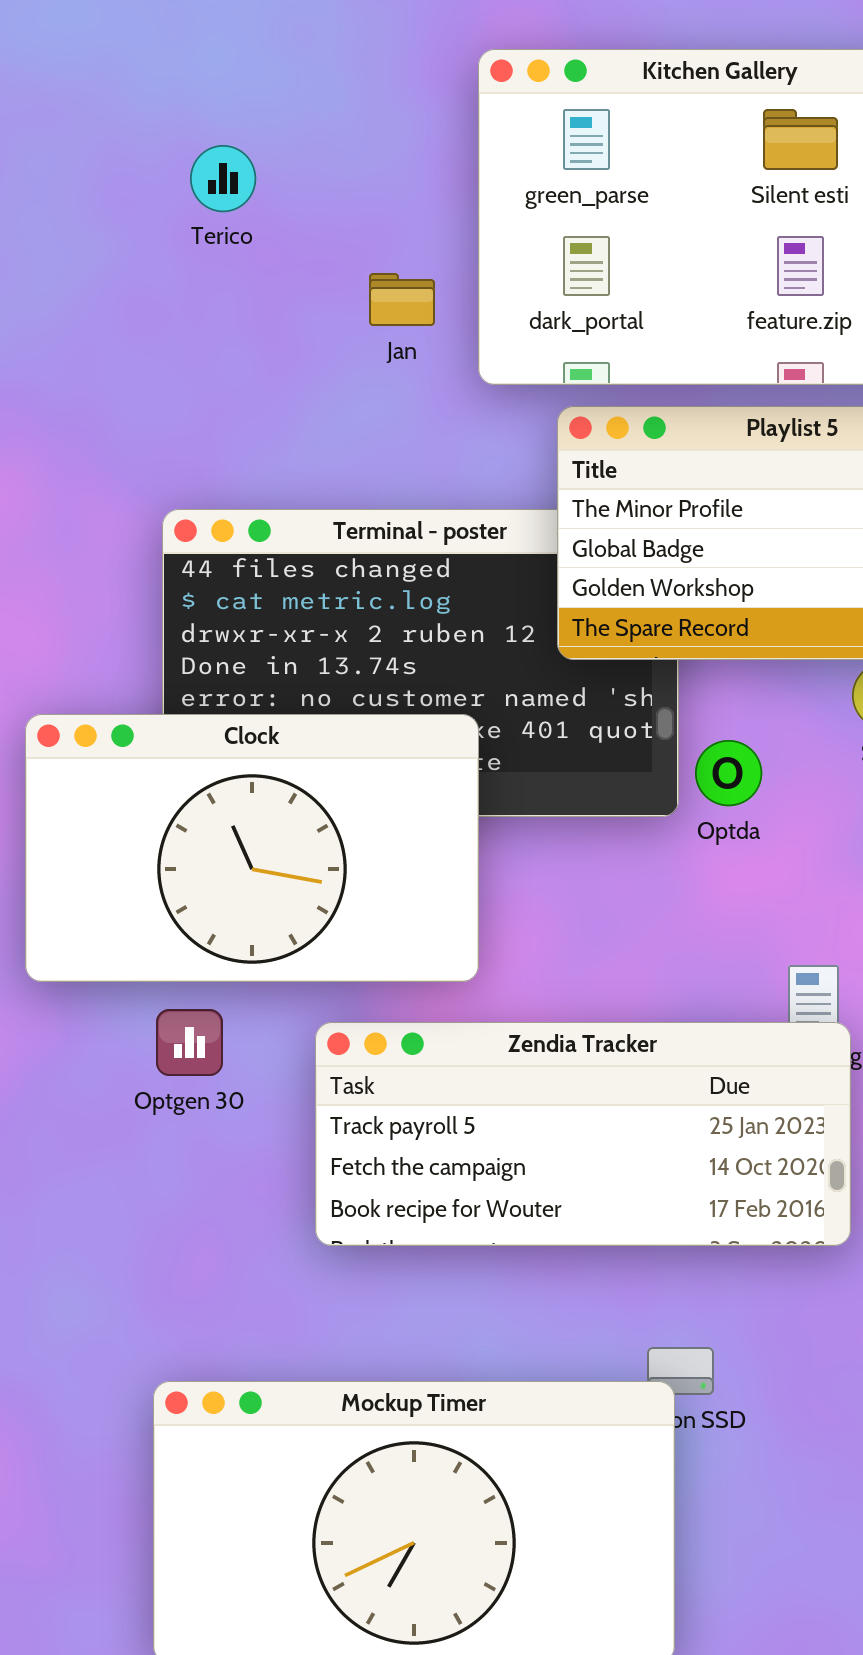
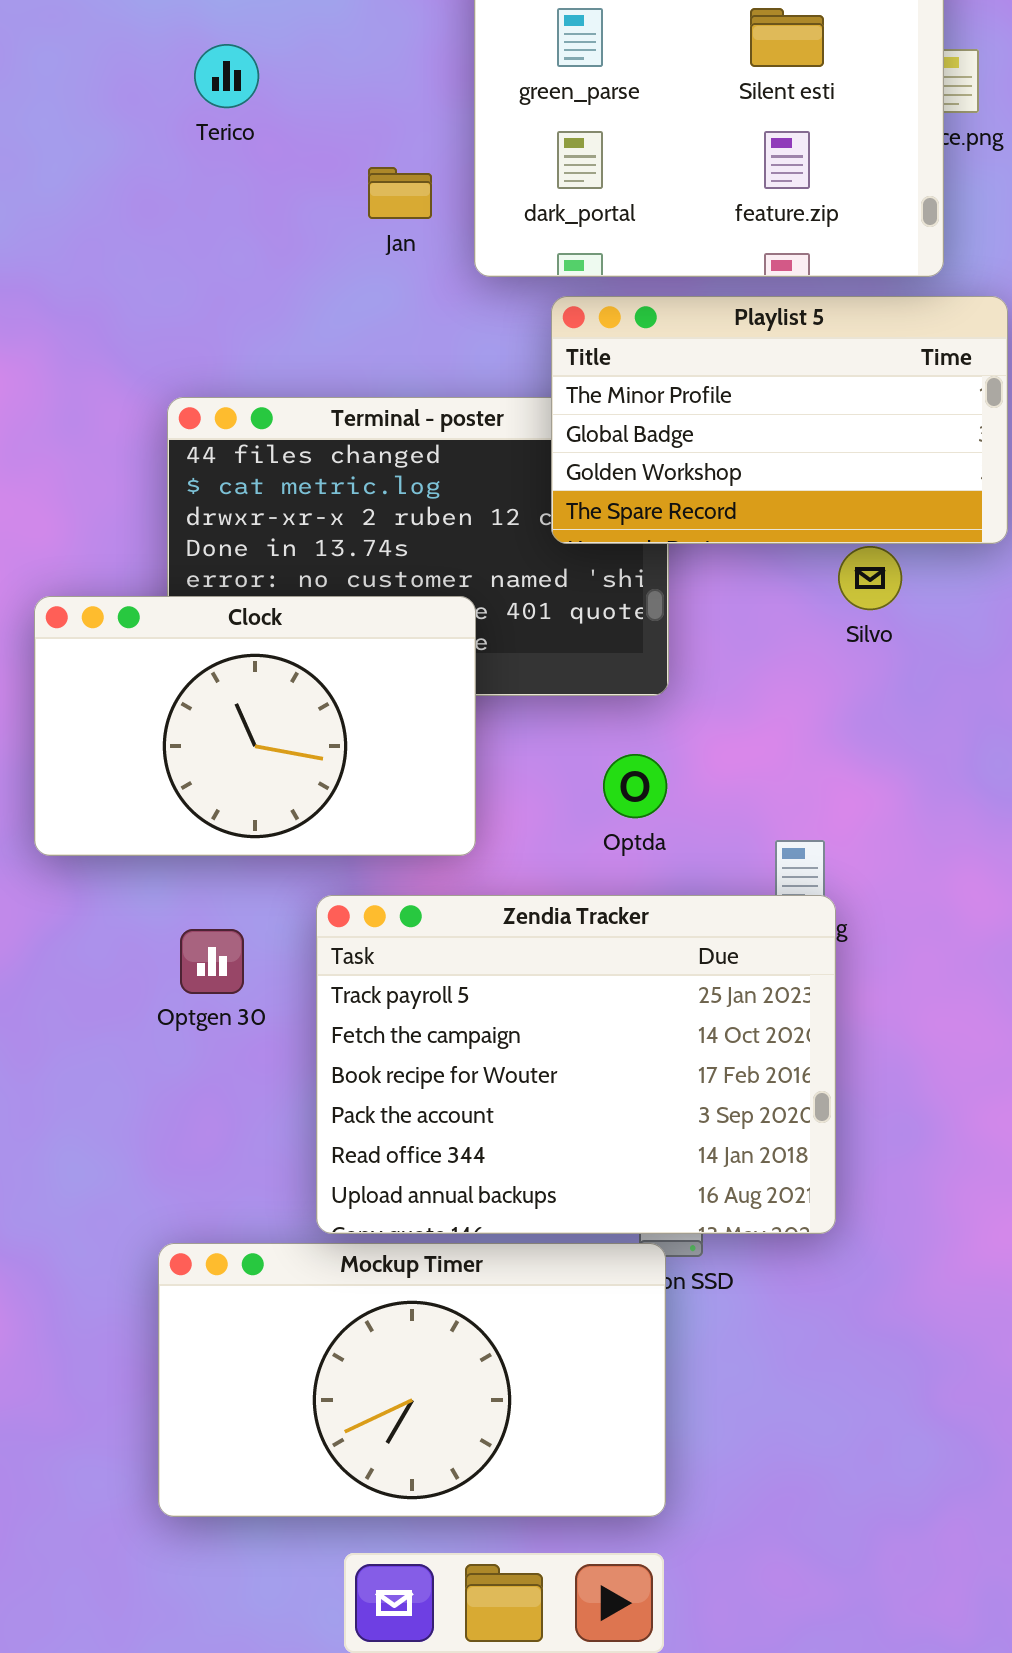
Optda: [695,740,762,806] -> [603,754,667,818], moved
Optgen 30: [156,1009,223,1076] -> [180,929,244,994], moved
Zendia Tracker: [315,1022,851,1246] -> [316,895,836,1234], resized

